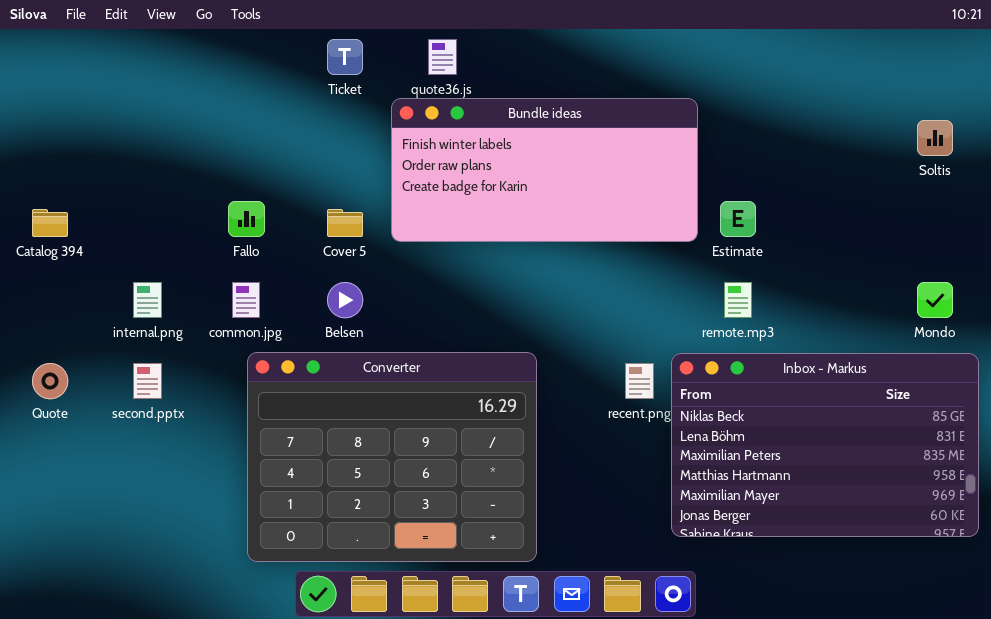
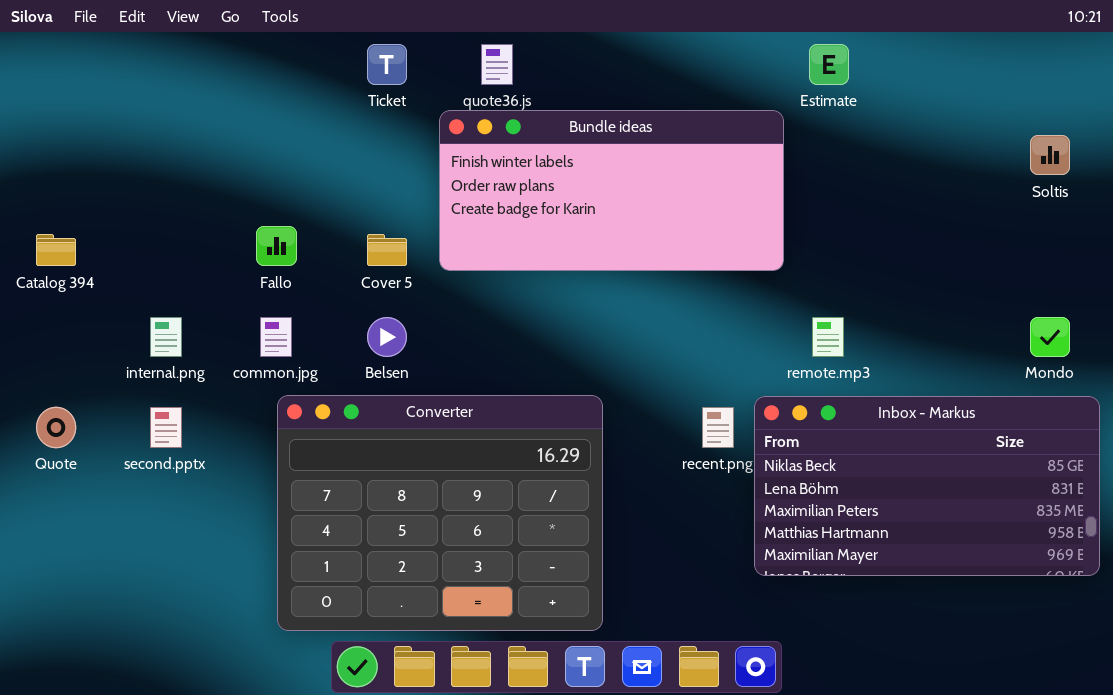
Estimate: [720,201,756,237] -> [809,44,849,85], moved
Inbox - Markus: [671,353,979,537] -> [754,396,1100,576], resized

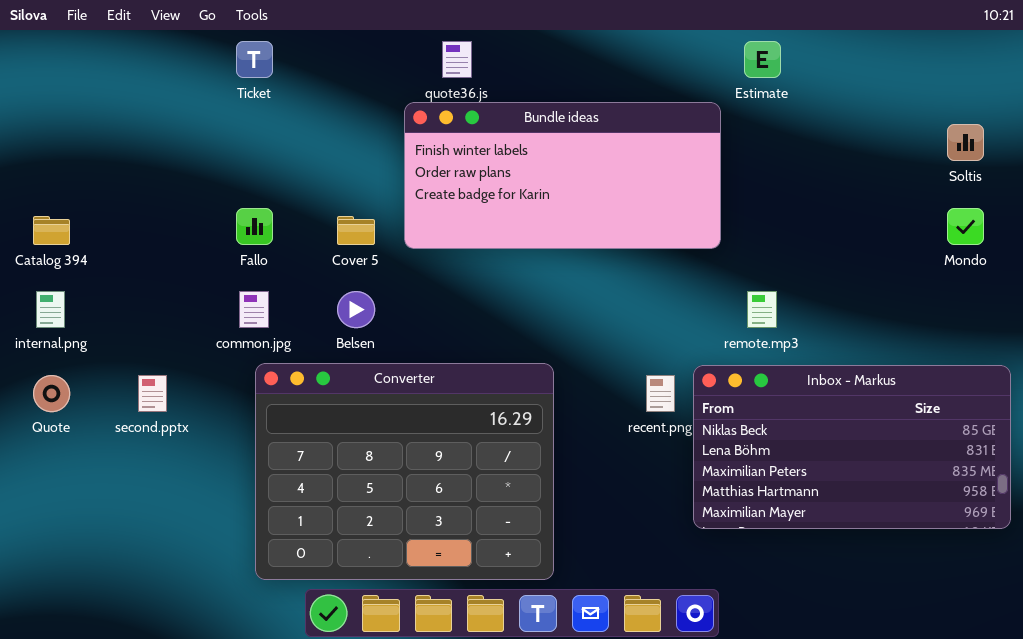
Ticket: [367,44,407,85] -> [236,41,273,78], moved
internal.png: [150,317,182,357] -> [36,291,65,328], moved
Mondo: [1030,317,1070,357] -> [947,208,984,245], moved

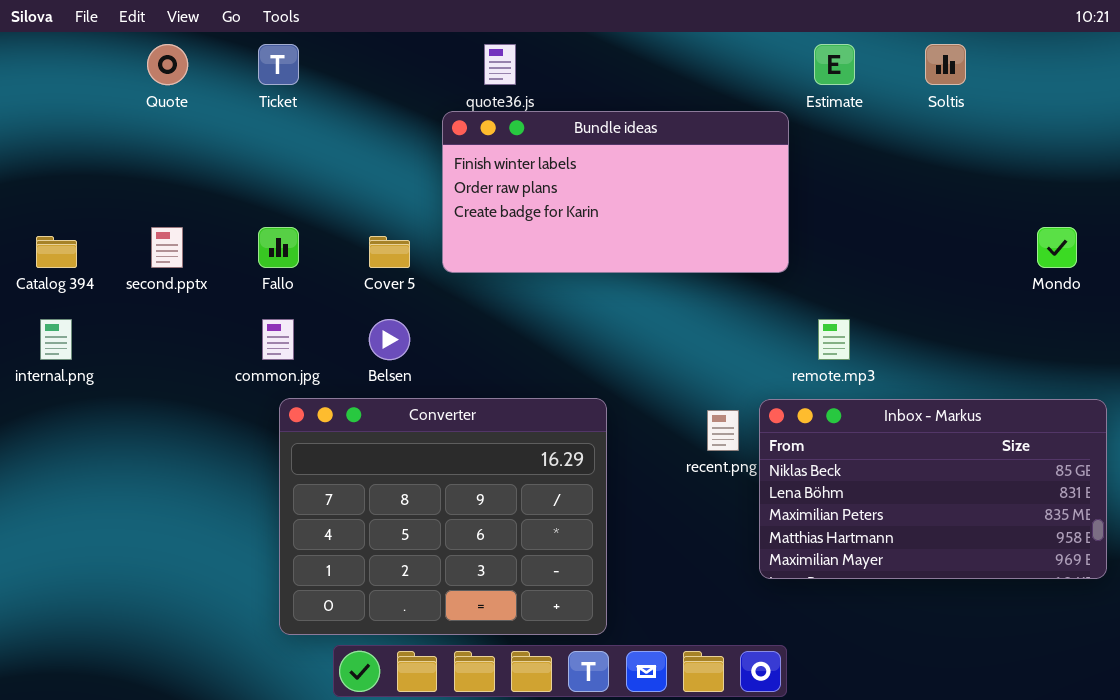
Soltis: [947,124,984,161] -> [925,44,966,85], moved
Quote: [33,375,70,412] -> [147,44,188,85], moved
second.pptx: [138,375,167,412] -> [151,227,183,268], moved

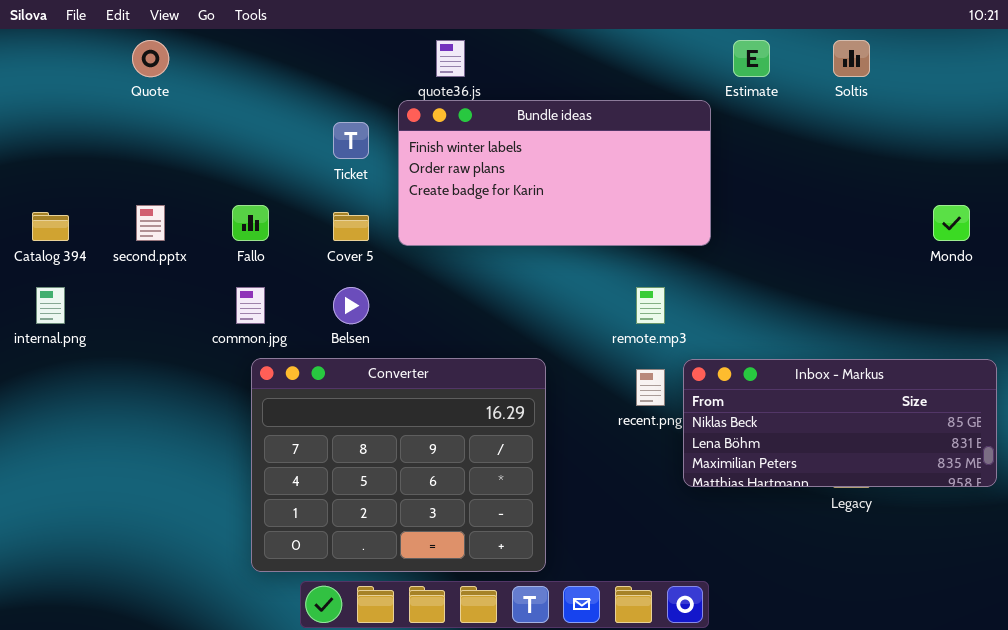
Ticket: [258,44,299,85] -> [333,122,369,159], moved
remote.mp3: [818,319,850,360] -> [636,287,665,324], moved
Inbox - Markus: [759,399,1107,579] -> [683,359,997,487], resized

